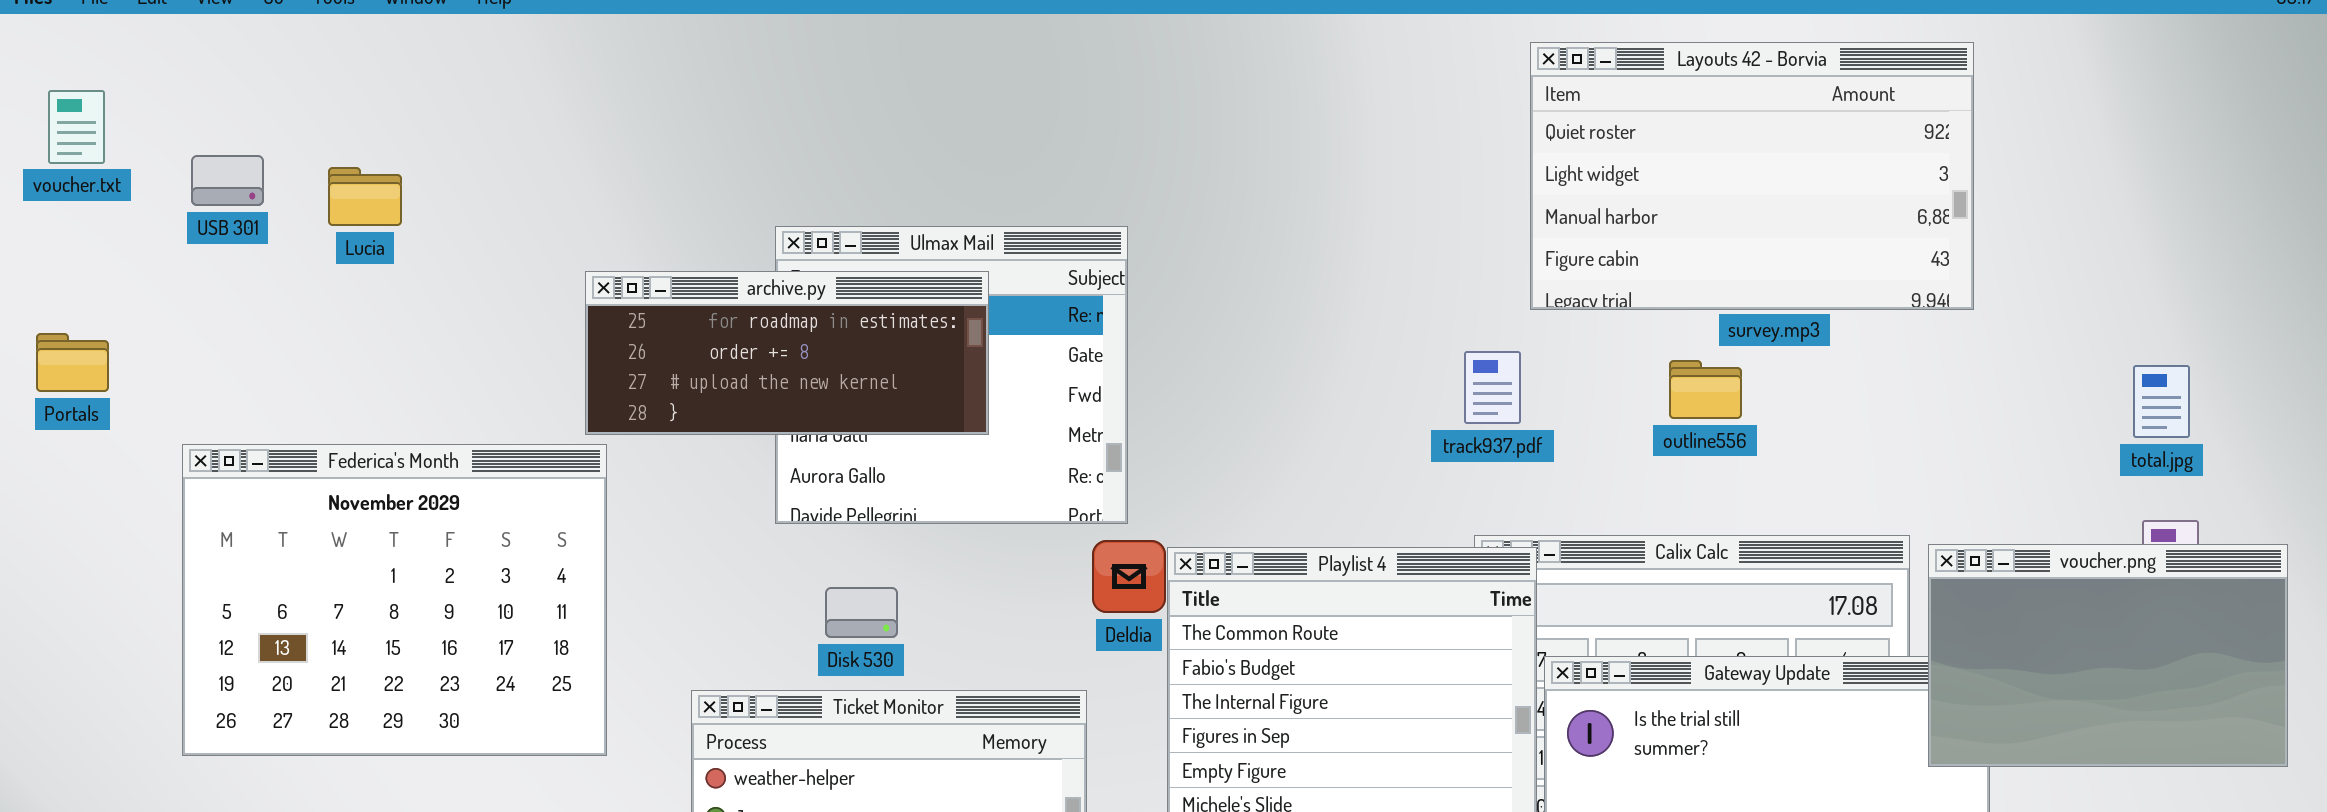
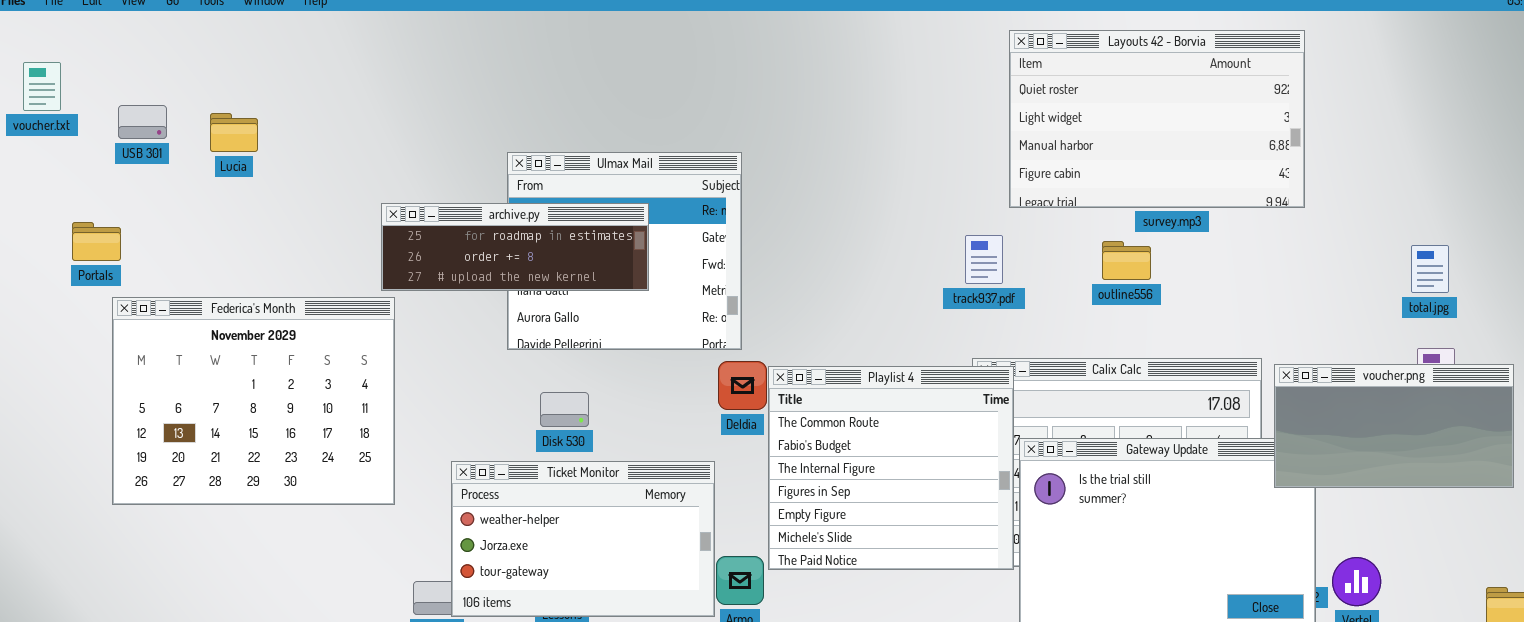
archive.py: [585,271,989,435] -> [381,203,649,291], resized
Portals: [36,333,109,392] -> [72,222,121,261], moved
voucher.png: [1928,544,2288,767] -> [1274,364,1514,488], resized

